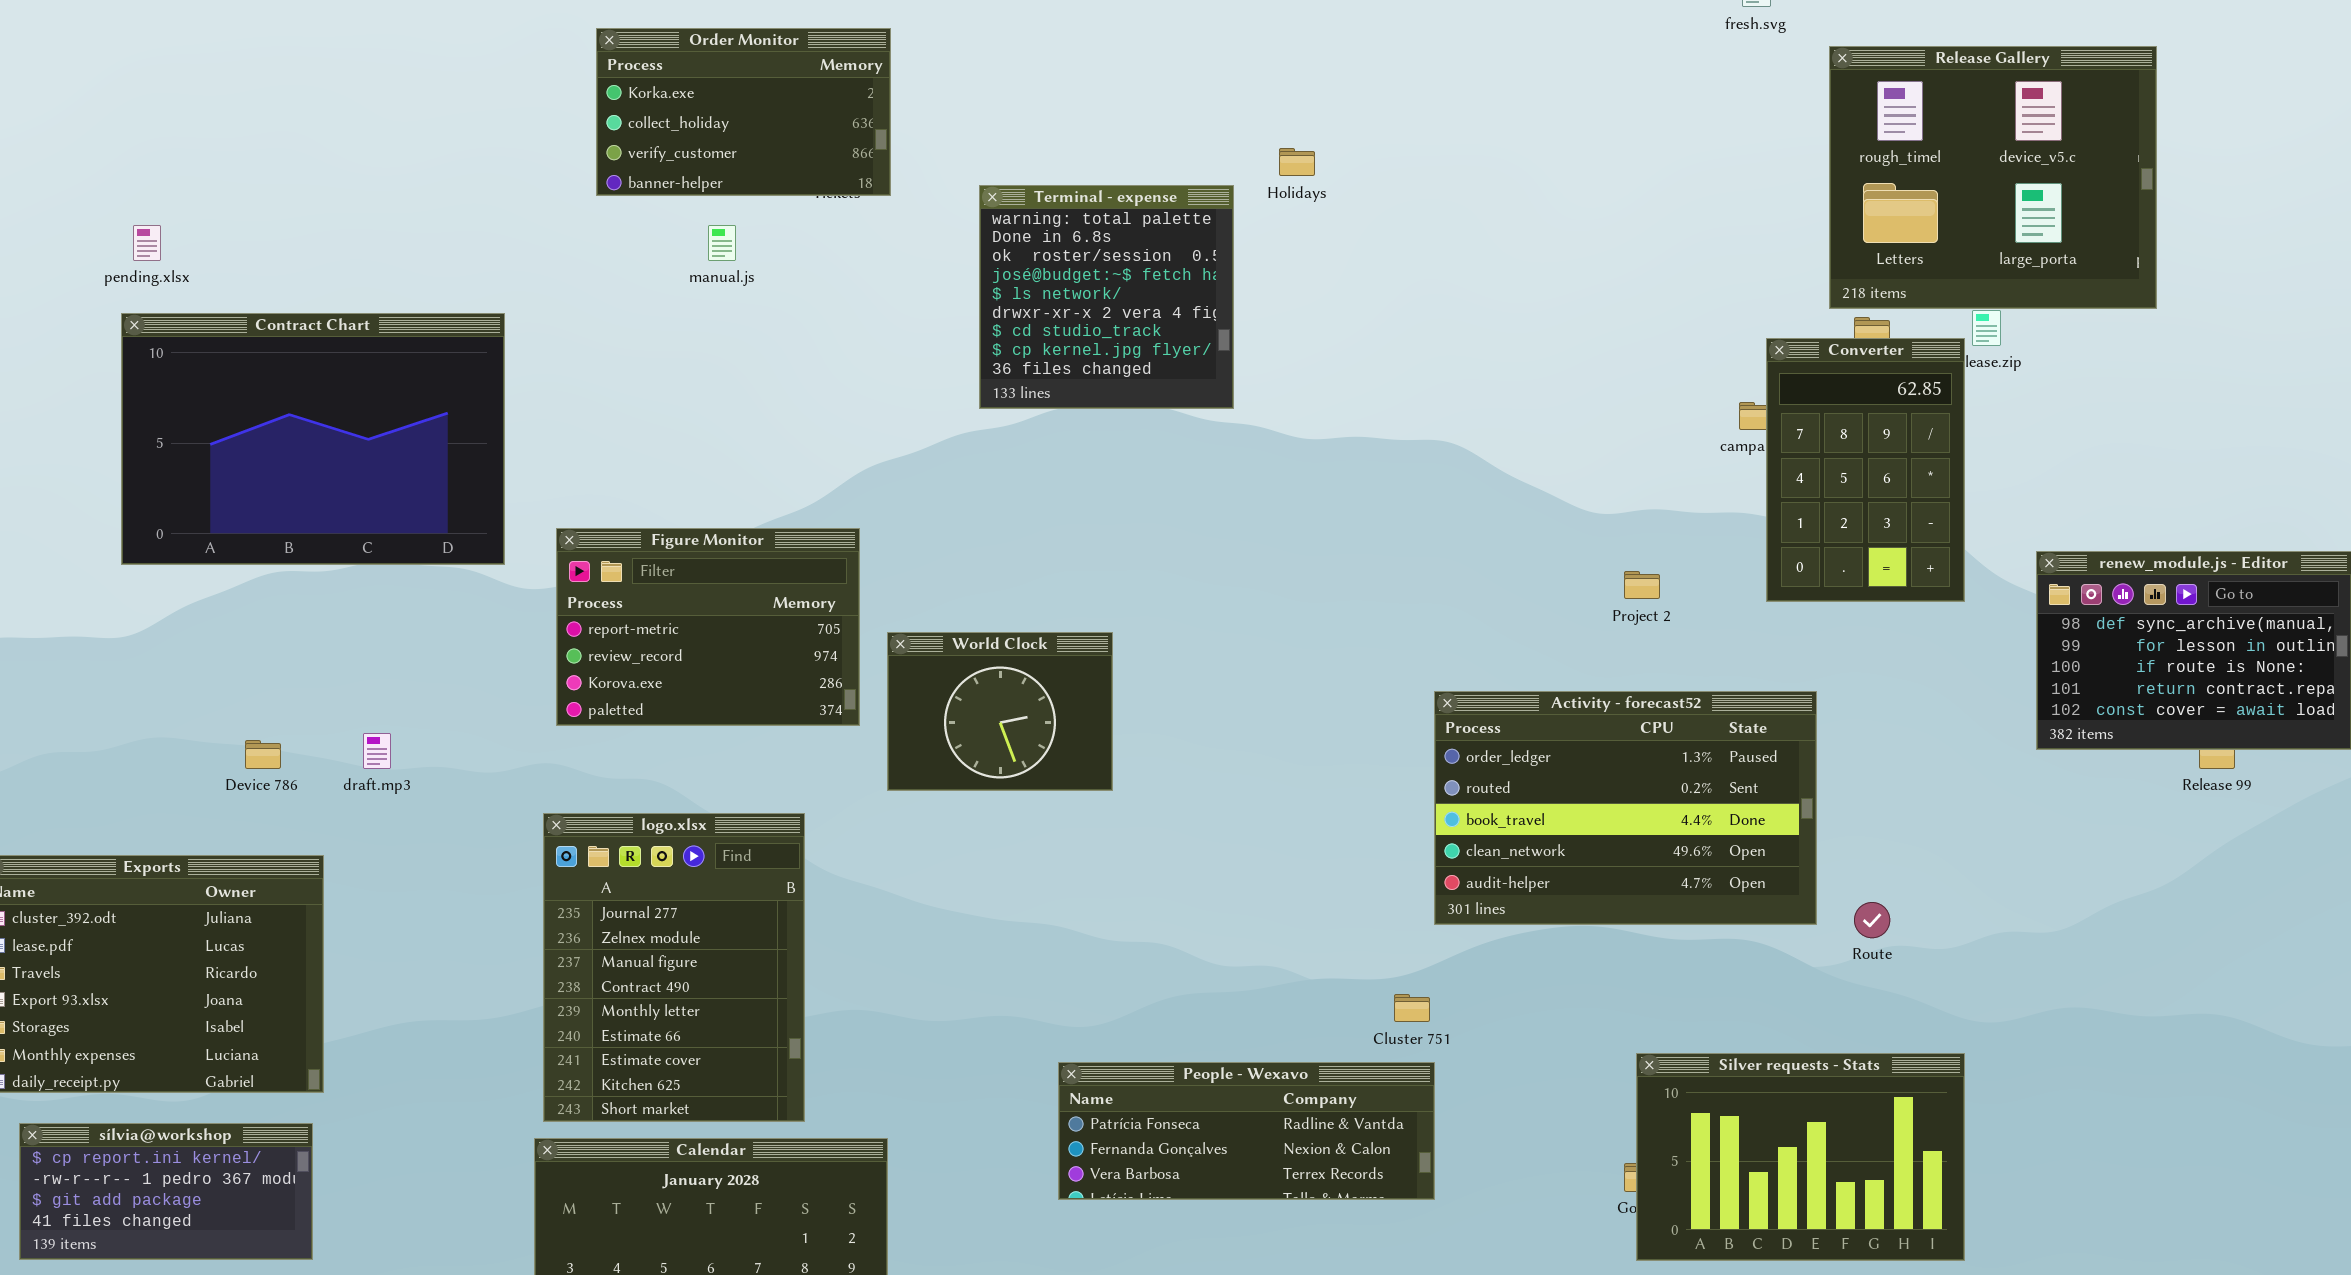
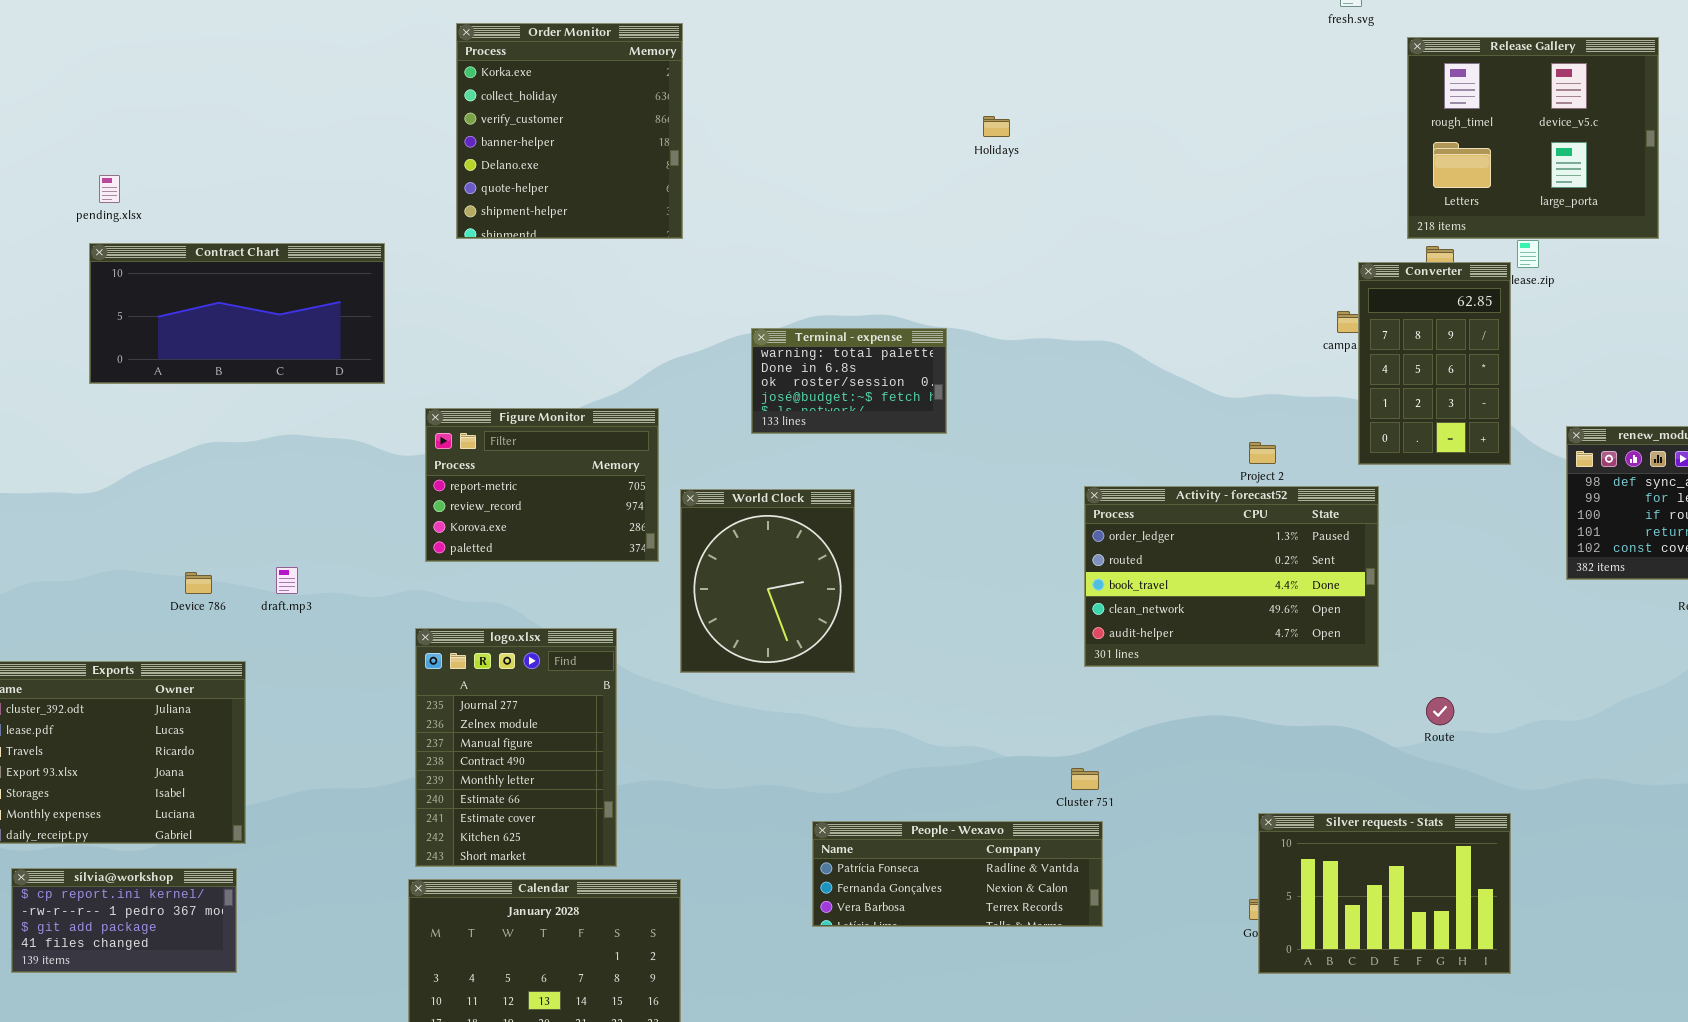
Order Monitor: [596,28,891,196] -> [456,23,683,239], resized
Terminal - expense: [979,185,1234,409] -> [751,328,947,434], moved, resized
Contract Chart: [121,313,505,565] -> [89,243,385,384], resized
World Clock: [887,632,1113,791] -> [680,489,855,673], resized
Activity - forecast52: [1434,691,1817,925] -> [1084,486,1379,667], moved

